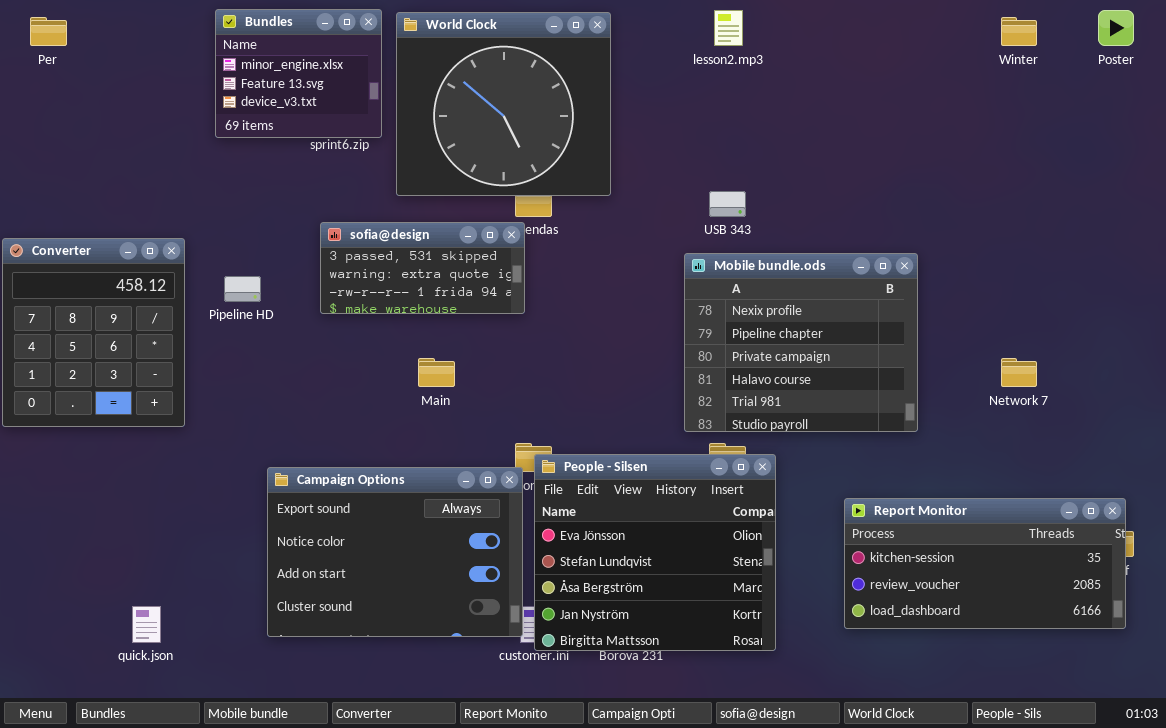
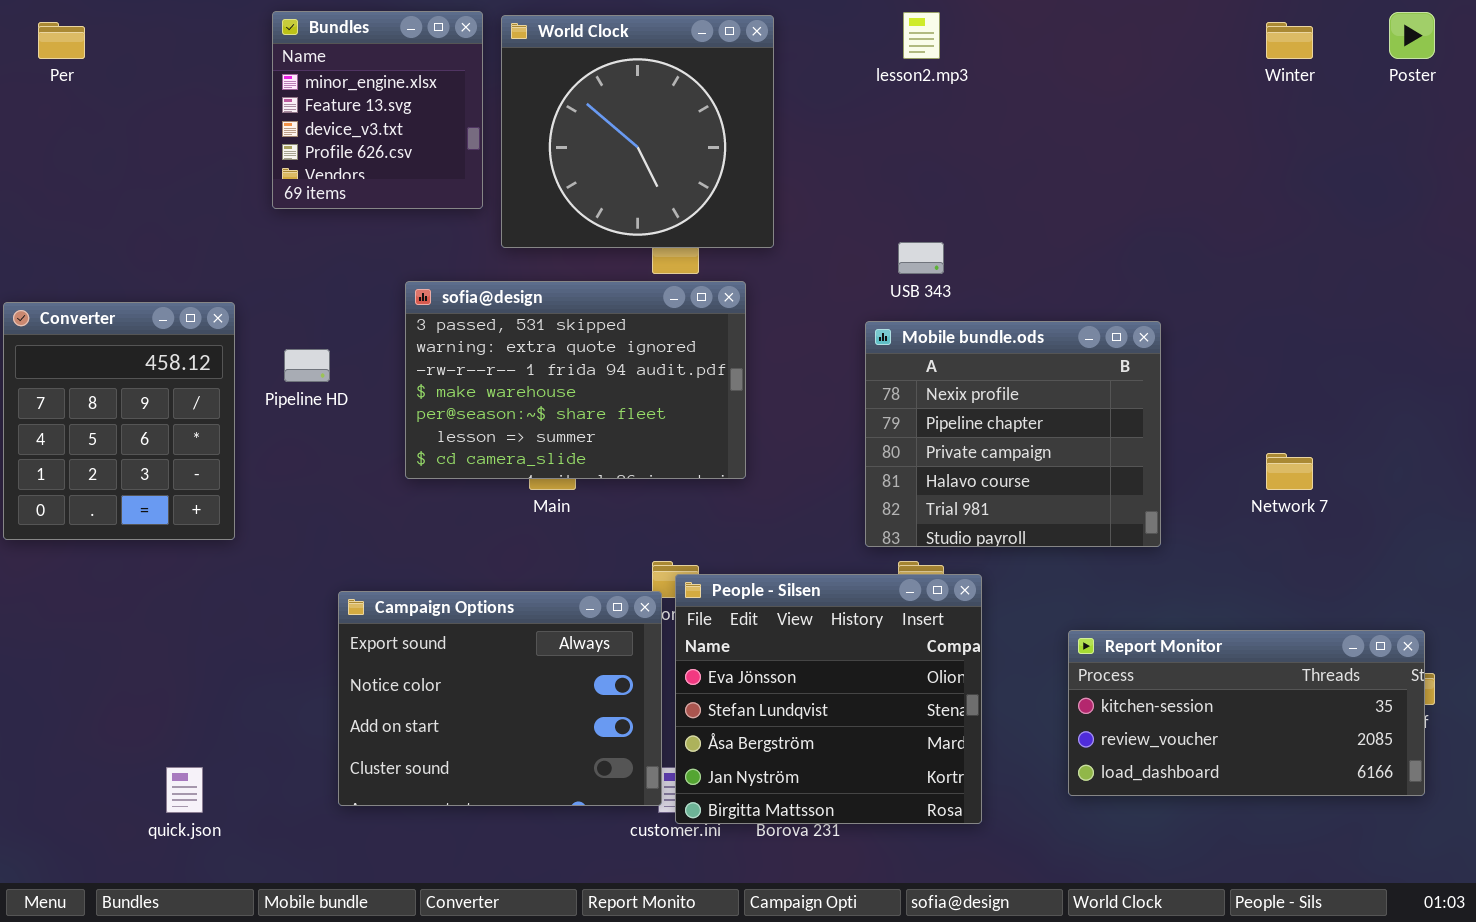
Bundles: [215,9,382,138] -> [272,11,483,209], resized
sofia@design: [320,222,525,314] -> [405,281,746,479], resized

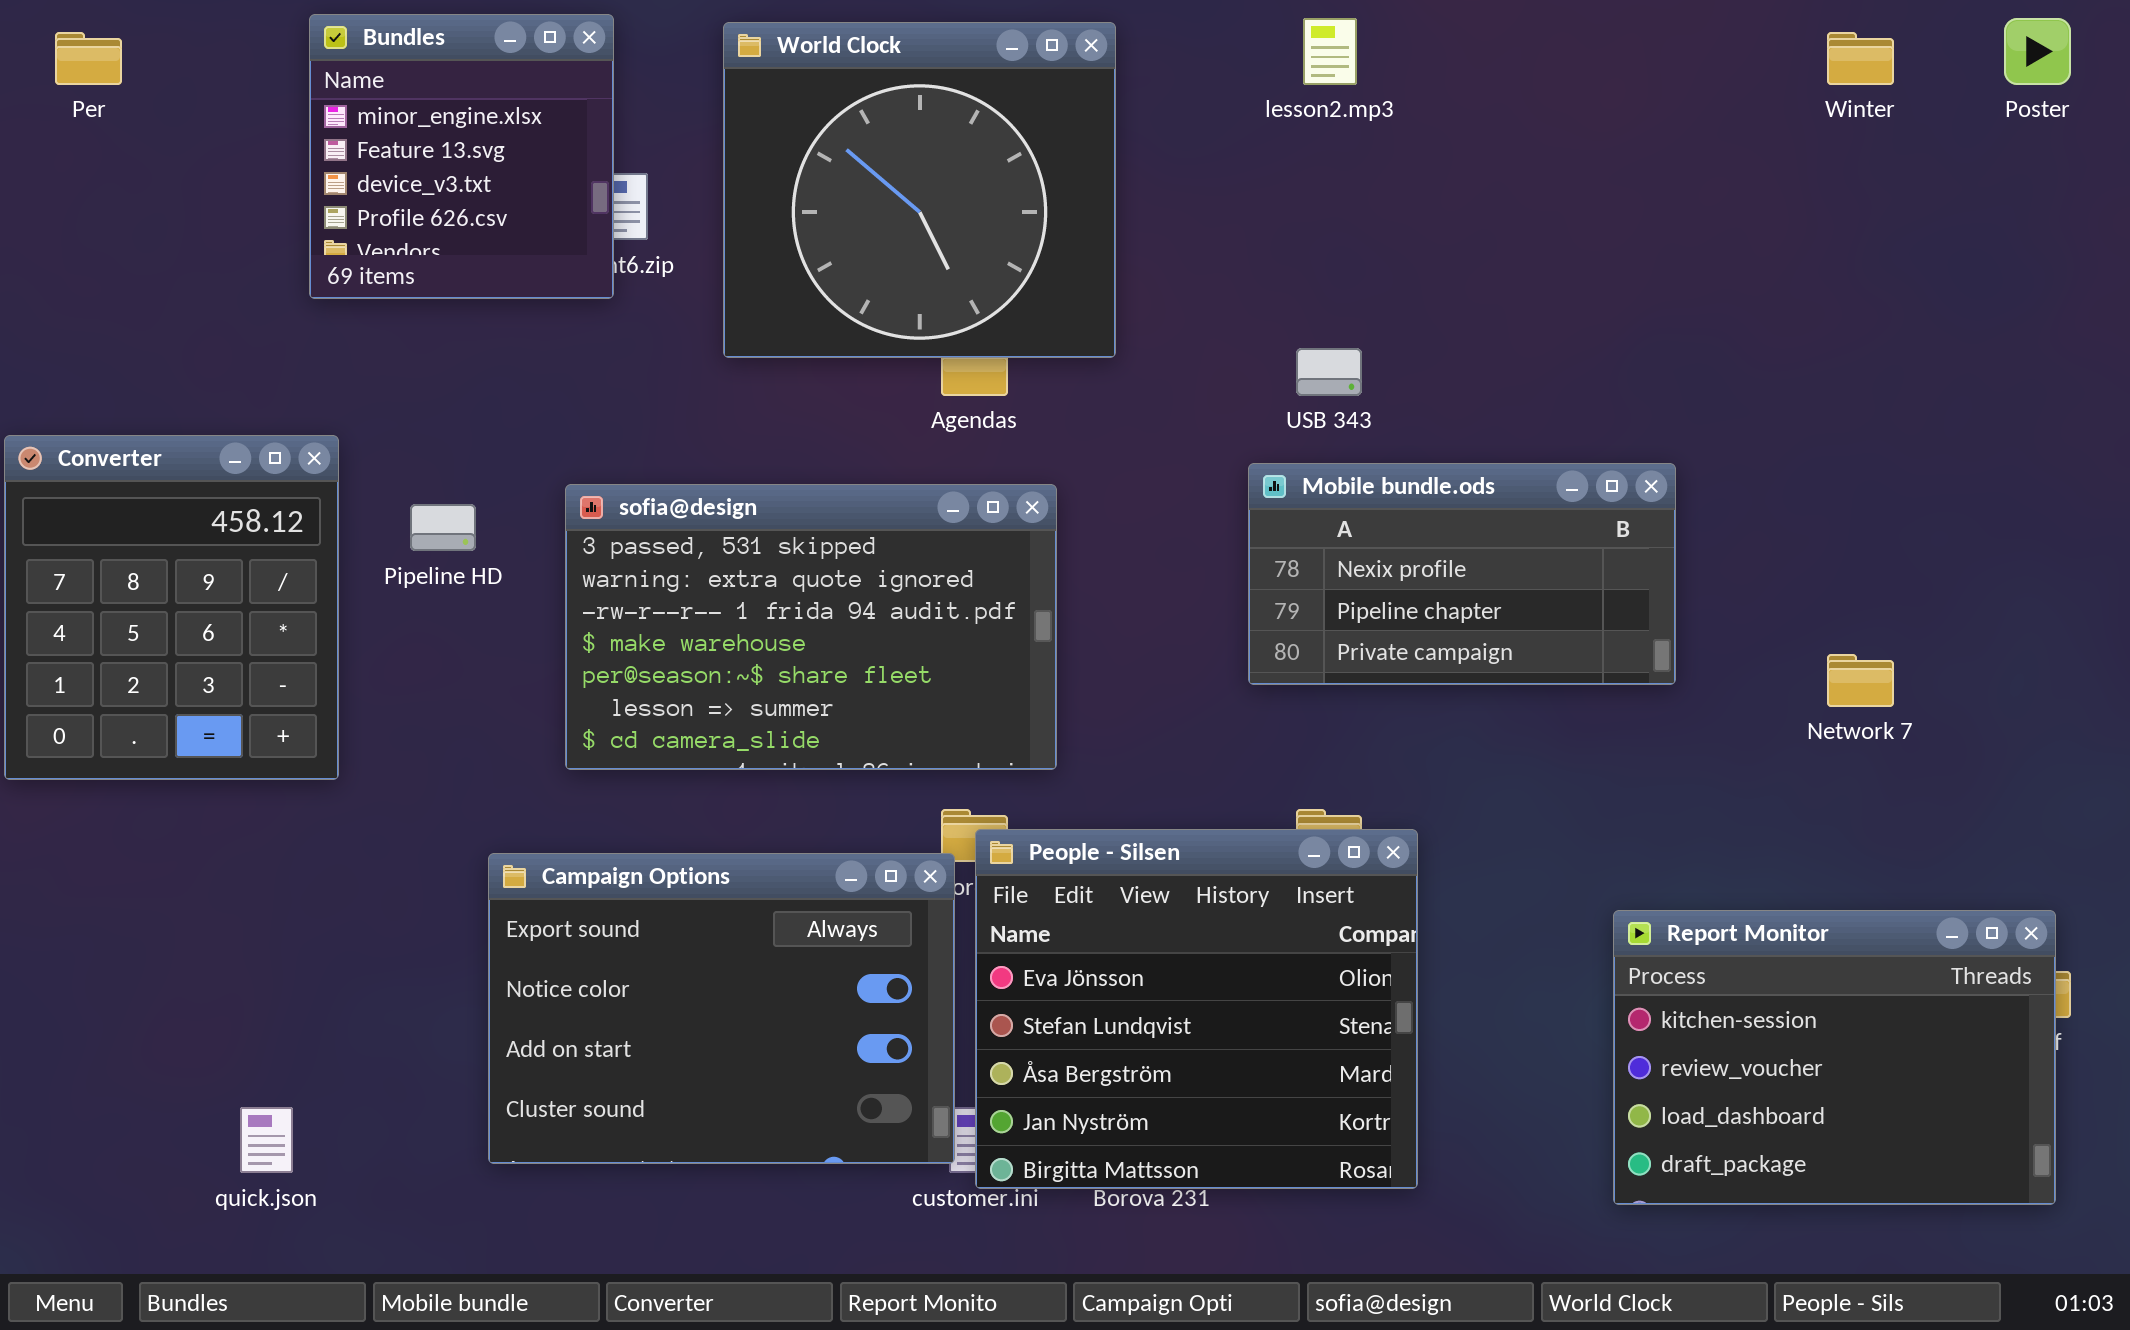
Bundles: [272,11,483,209] -> [309,14,614,299], moved
sofia@design: [405,281,746,479] -> [565,484,1057,770], moved
Mobile bundle.ods: [865,321,1161,547] -> [1248,463,1676,685], resized
Report Monitor: [1068,630,1425,796] -> [1613,910,2056,1205], resized

